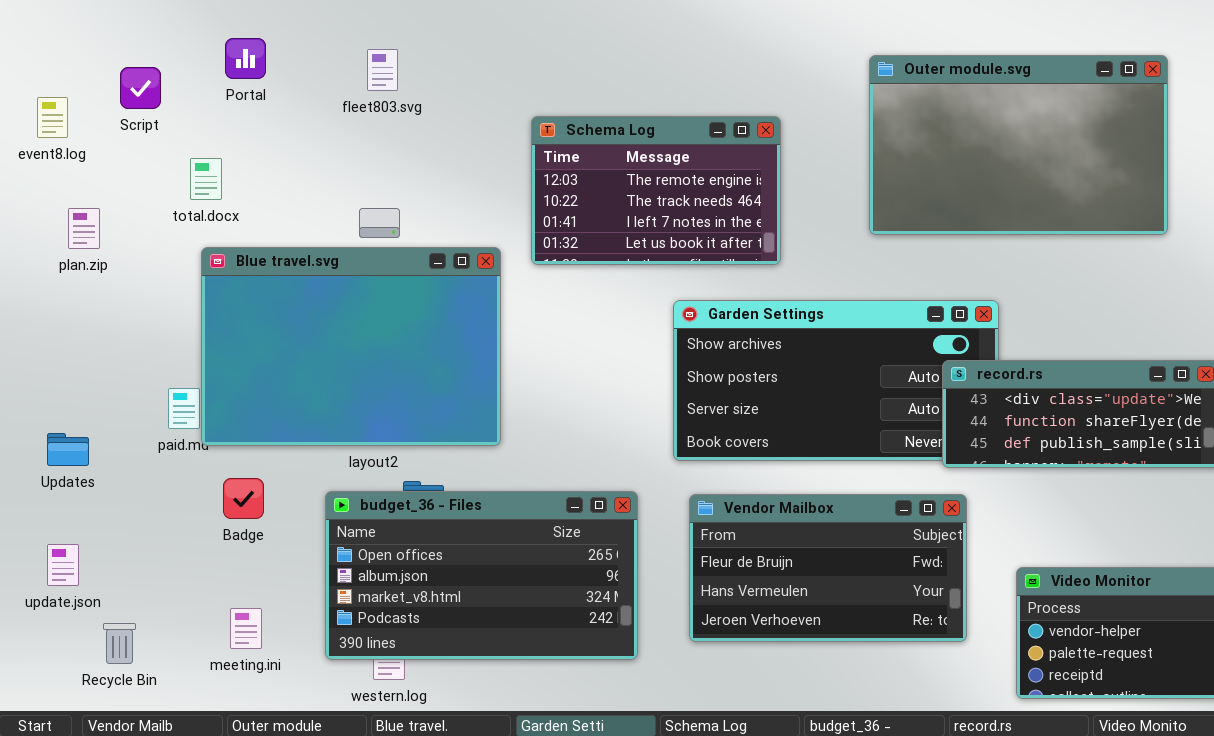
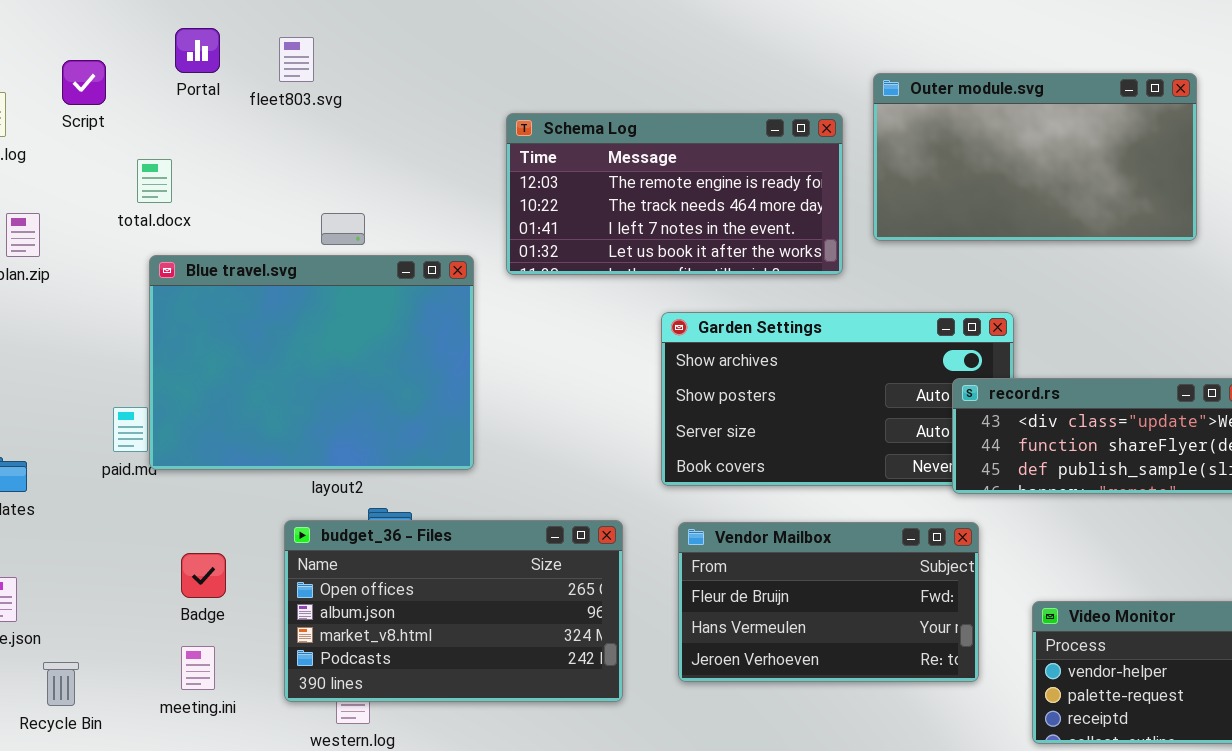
fleet803.svg: [367,49,398,91] -> [279,37,314,82], moved
Outer module.svg: [869,55,1168,235] -> [873,73,1197,241], resized
Schema Log: [531,116,781,265] -> [506,113,843,275], resized
Badge: [223,478,264,519] -> [181,553,226,598], moved

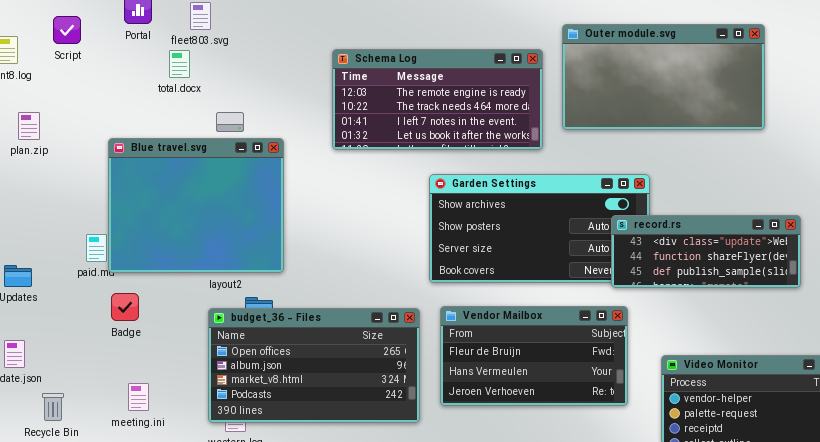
total.docx: [137,159,172,203] -> [169,50,190,78], moved
Blue travel.svg: [149,255,474,470] -> [108,138,284,273], resized
budget_36 - Files: [284,520,623,702] -> [208,308,420,423], moved
Badge: [181,553,226,598] -> [111,293,139,321], moved

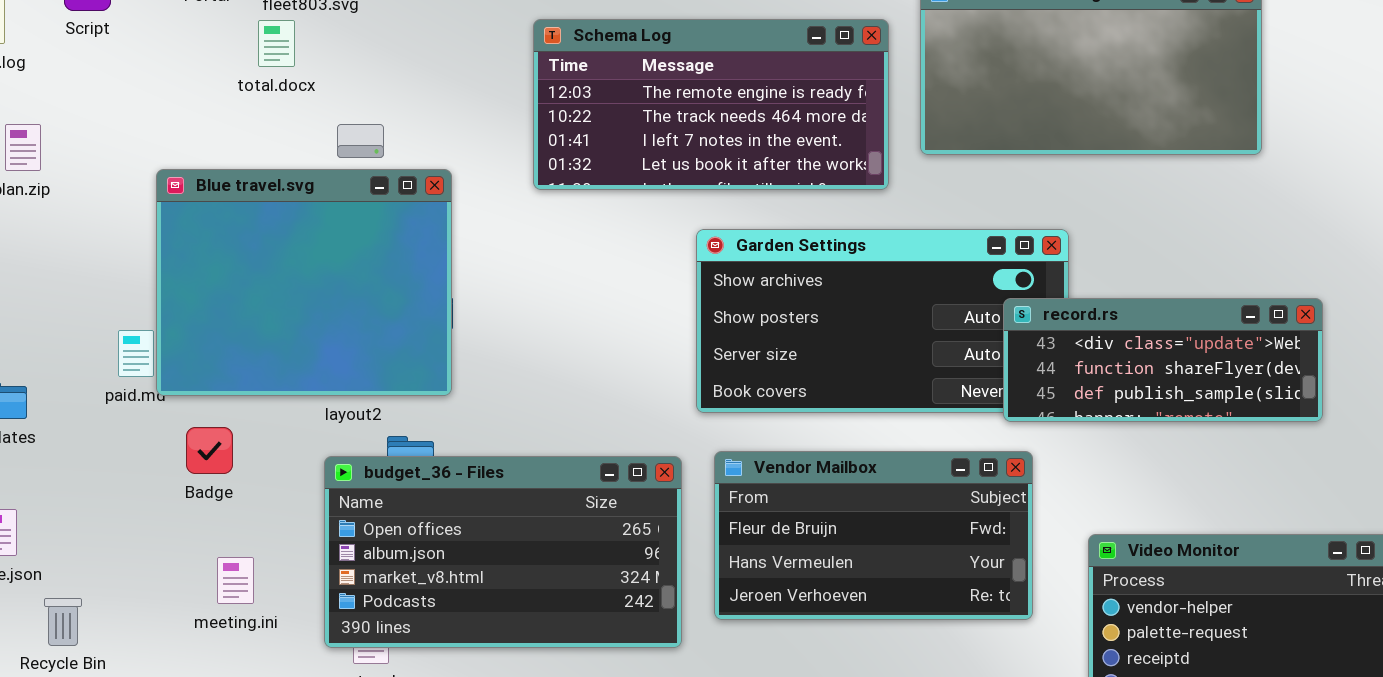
Badge: [111,293,139,321] -> [186,427,233,474], moved
meeting.ini: [128,383,149,411] -> [217,557,254,604], moved

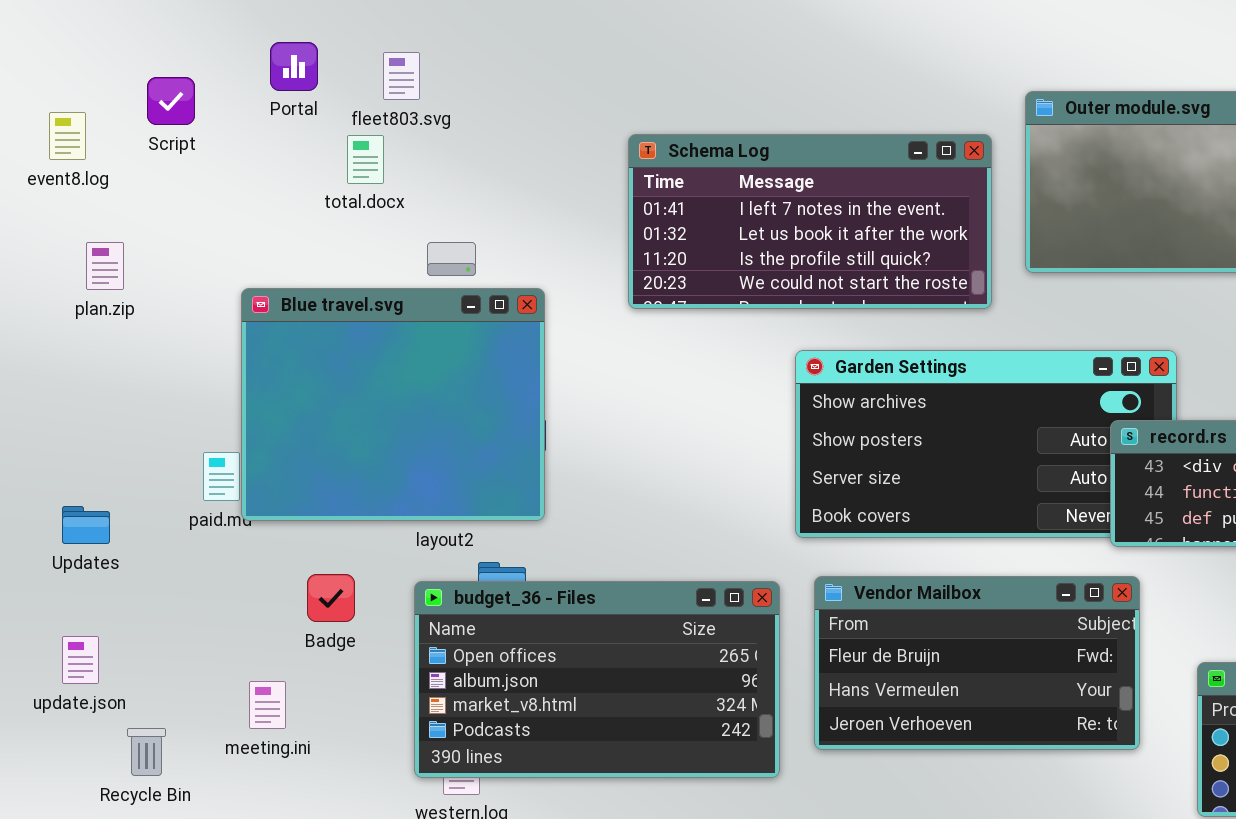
Schema Log: [533,19,889,190] -> [628,134,992,309], scrolled down 2 rows
Badge: [186,427,233,474] -> [307,574,355,622], moved
meeting.ini: [217,557,254,604] -> [249,681,286,729], moved

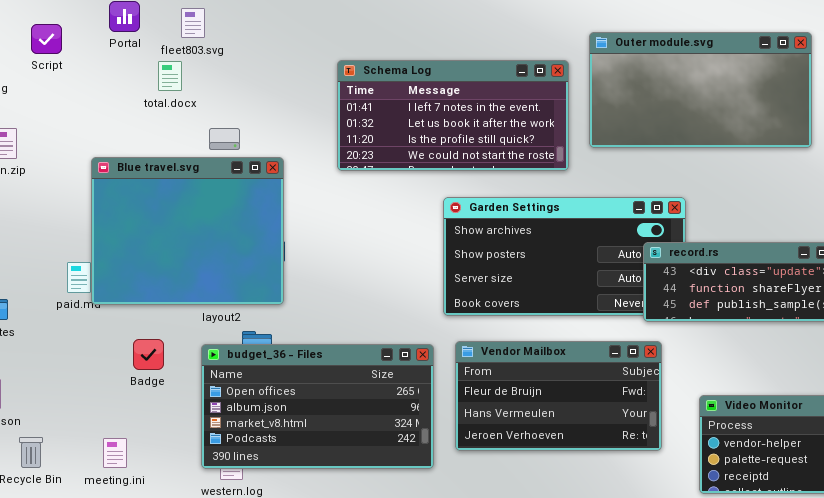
meeting.ini: [249,681,286,729] -> [103,438,127,468], moved

